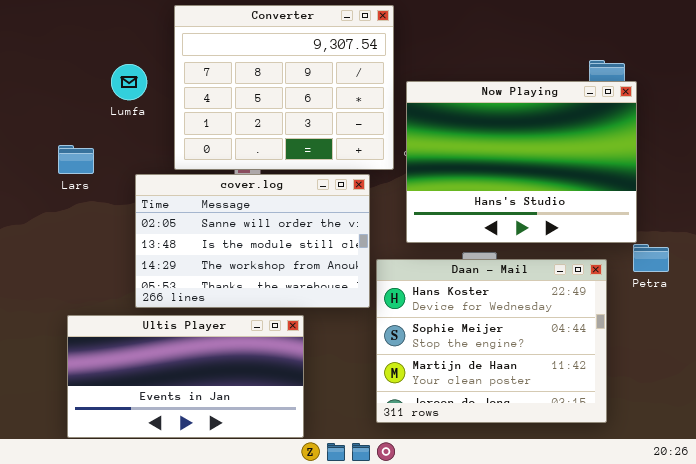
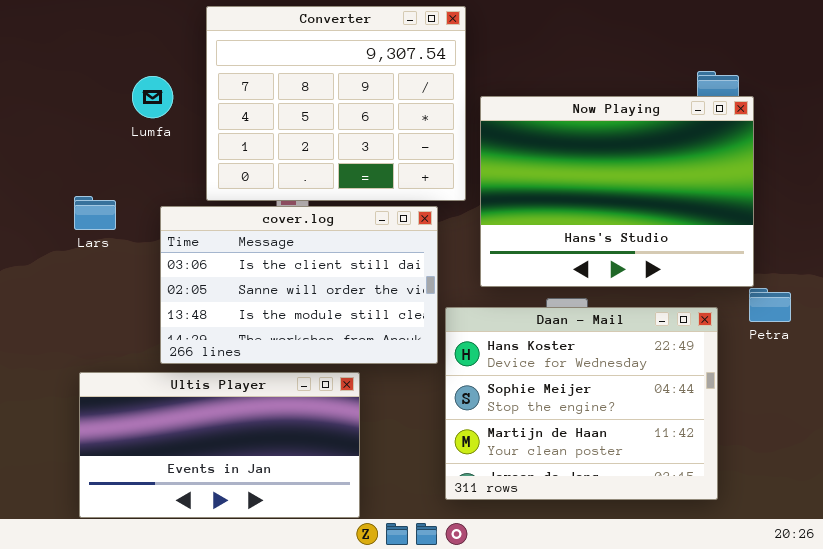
Lars: [58,145,94,174] -> [74,196,116,230], moved
cover.log: [135,174,370,308] -> [160,206,438,364], scrolled up 1 row

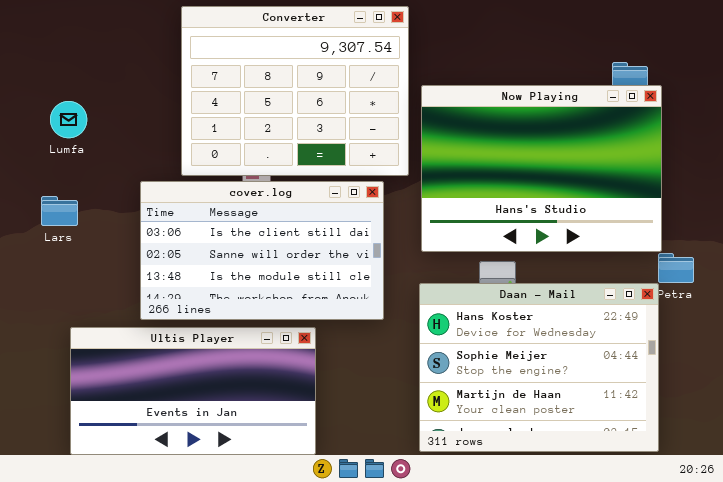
Lumfa: [132,76,173,118] -> [50,101,87,138], moved
Lars: [74,196,116,230] -> [41,196,78,226], moved
Daan - Mail: [445,307,718,500] -> [419,283,659,452], moved

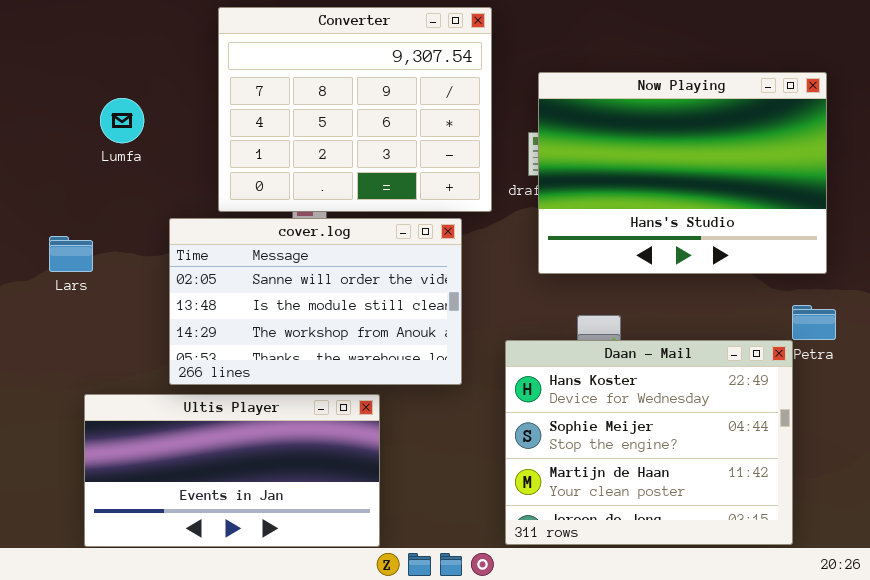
Now Playing: [421,85,662,252] -> [538,72,827,274], moved
Lumfa: [50,101,87,138] -> [100,98,144,143], moved
cover.log: [140,181,384,320] -> [169,218,462,385], scrolled down 1 row

